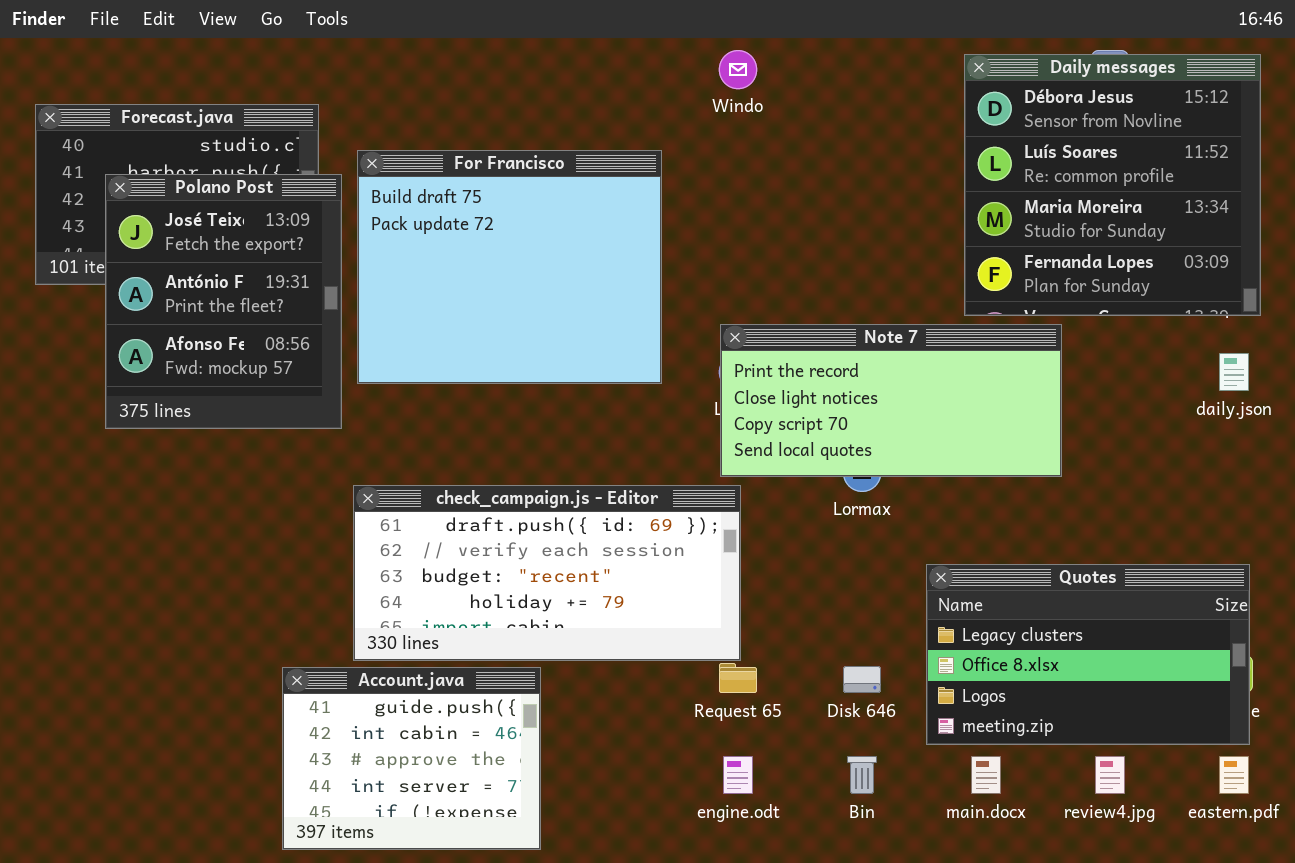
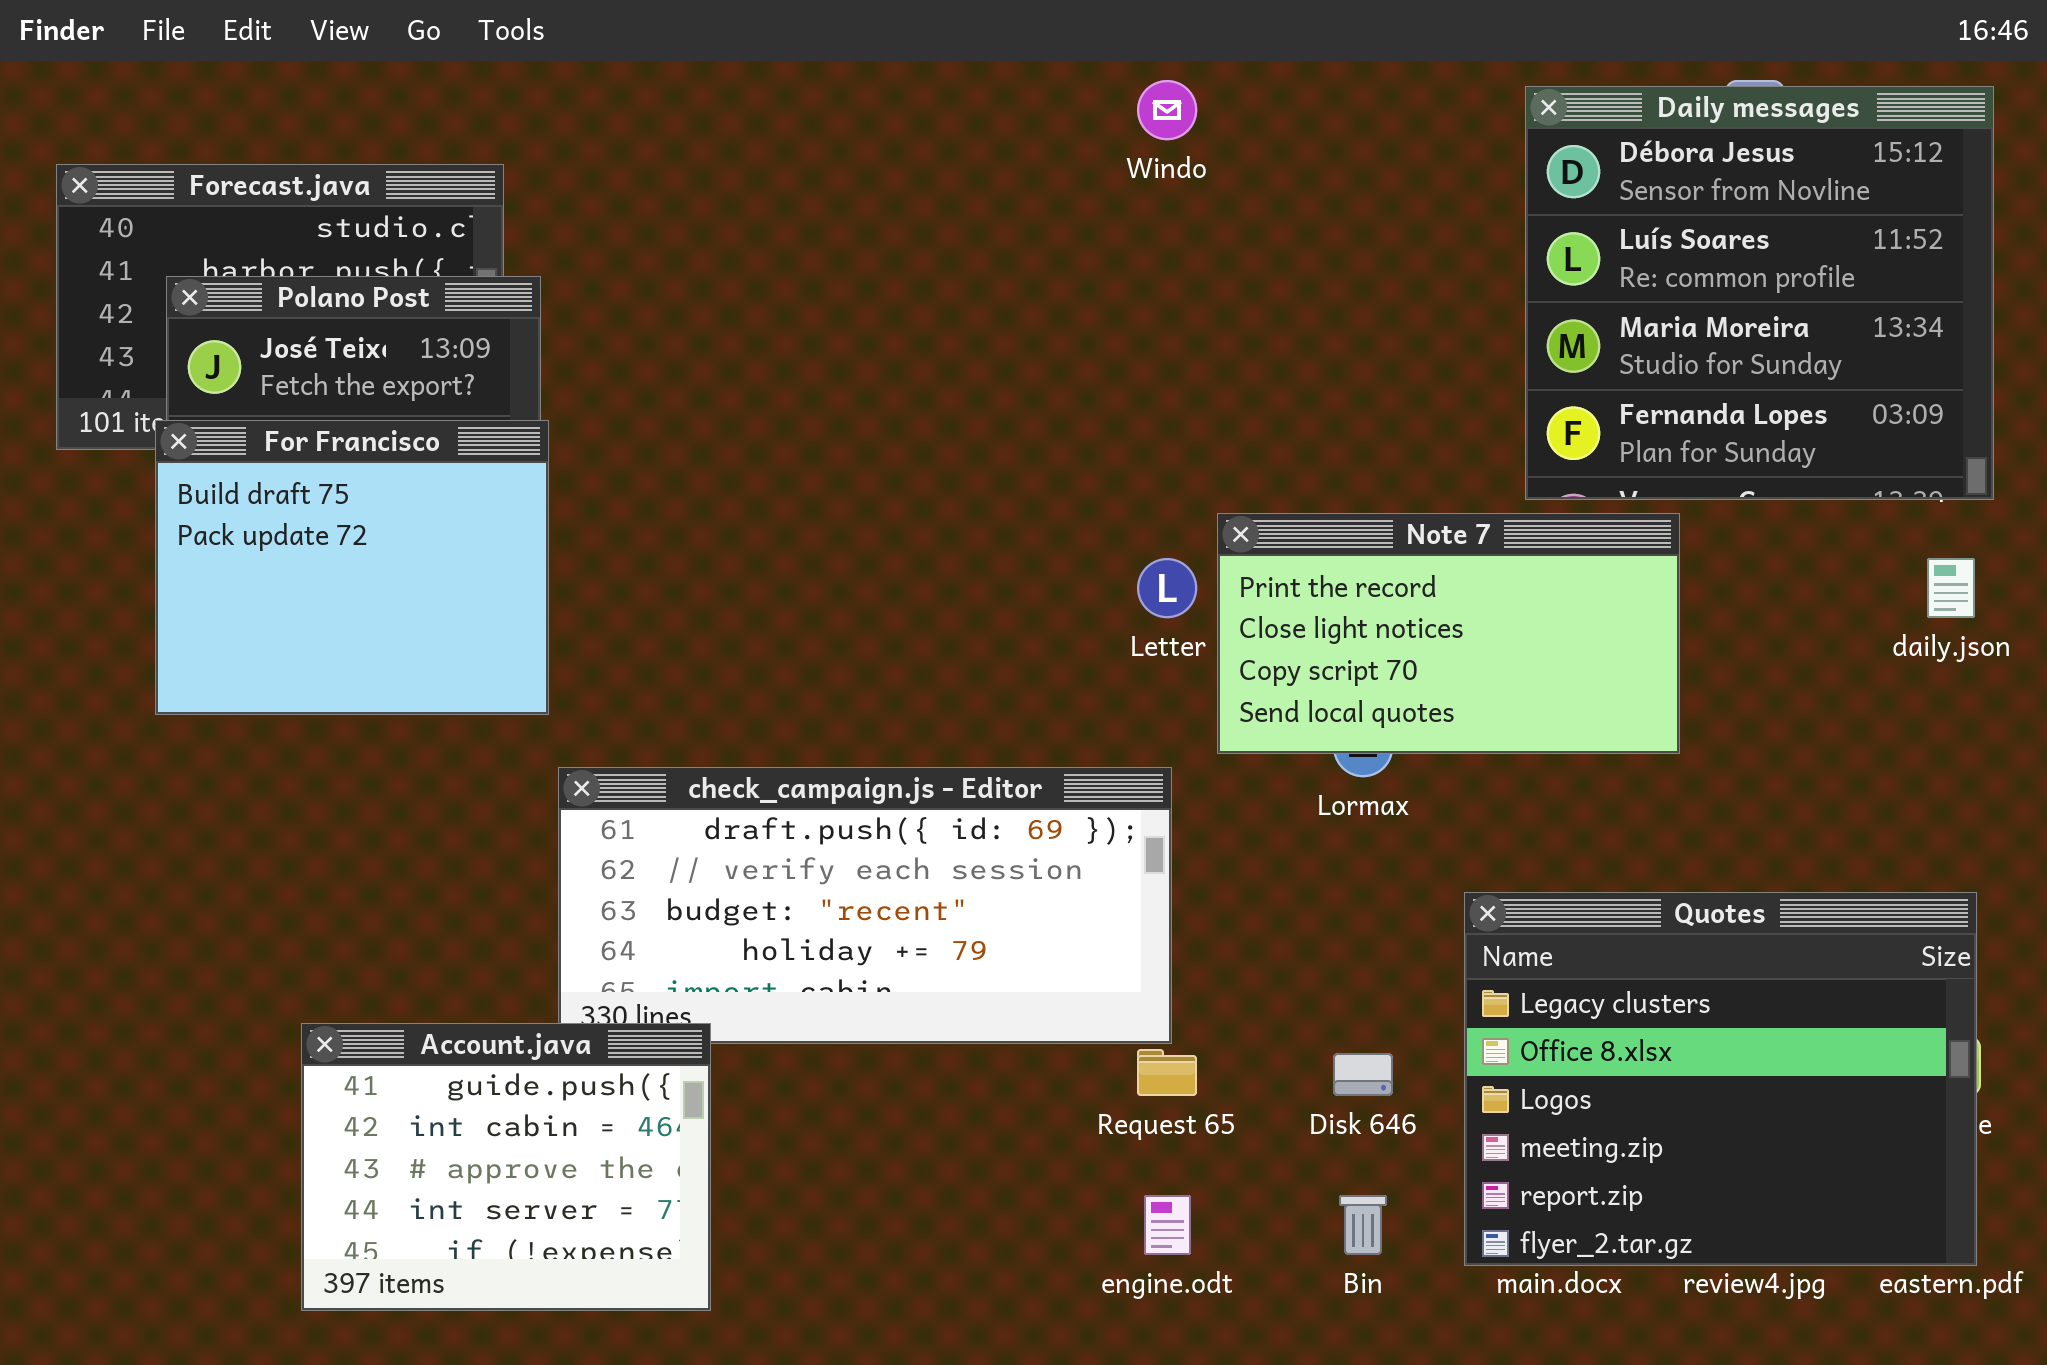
For Francisco: [357,150,662,384] -> [155,420,549,715], moved, resized
Note 7: [720,324,1062,477] -> [1217,513,1680,754], resized
Quotes: [926,564,1250,745] -> [1464,892,1977,1266], resized
Account.java: [282,667,541,850] -> [301,1023,711,1311], moved

